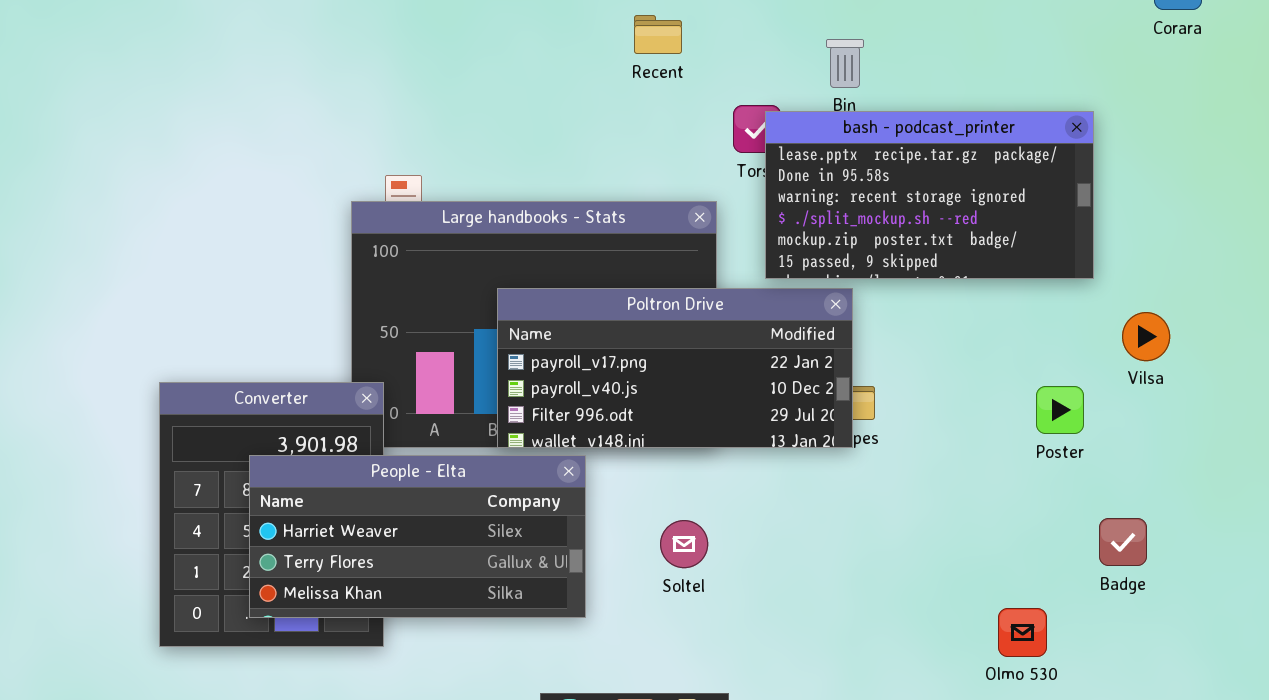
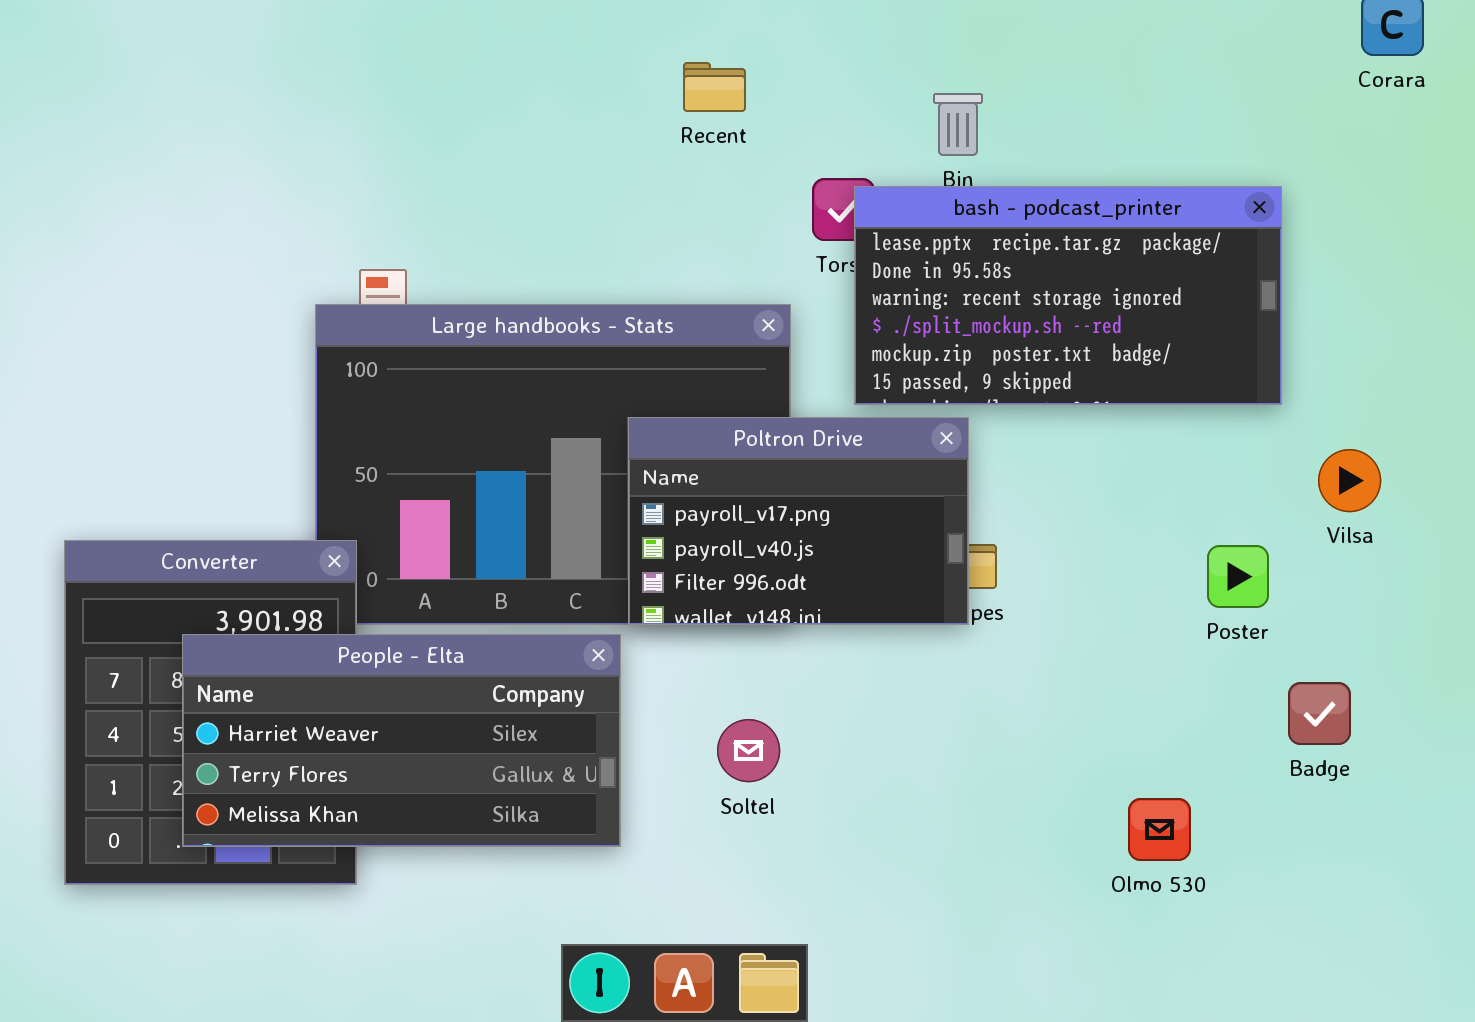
Poltron Drive: [497,288,853,448] -> [628,417,969,625], resized
Badge: [1099,518,1147,566] -> [1288,682,1351,745], moved
Olmo 530: [998,608,1047,657] -> [1128,798,1191,861], moved

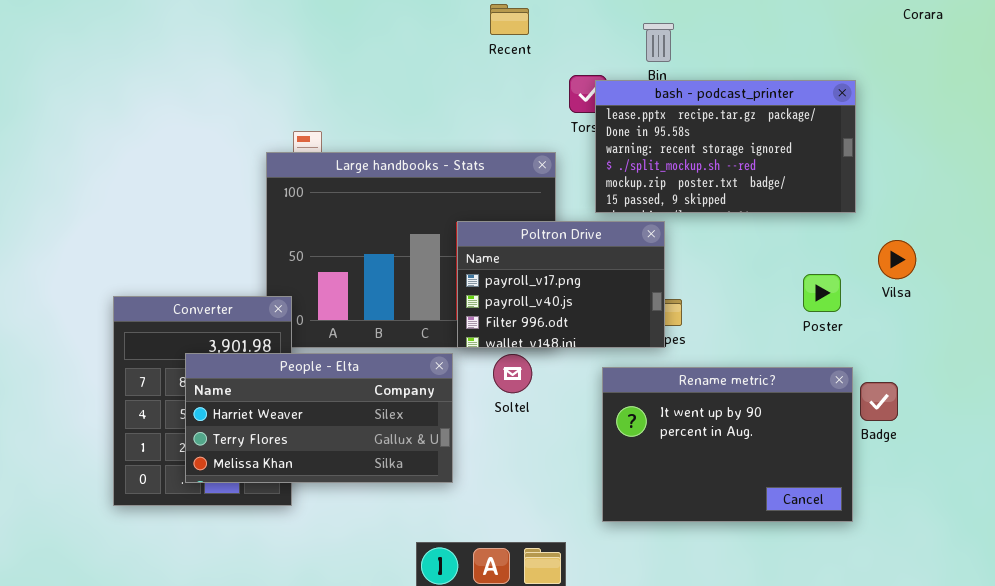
Poster: [1207,545,1269,608] -> [803,274,841,312], moved
Rename metric?: none -> [602,367,853,522], opened
Soltel: [717,719,780,782] -> [493,354,532,393], moved

